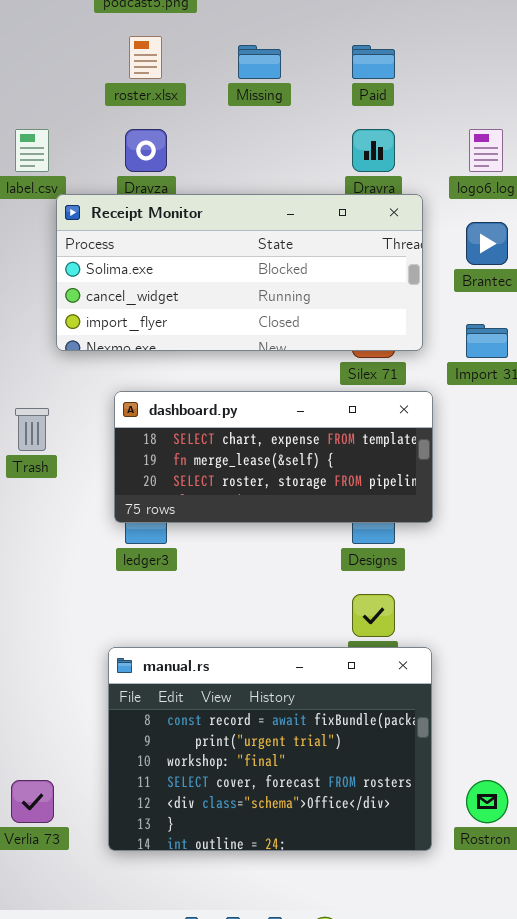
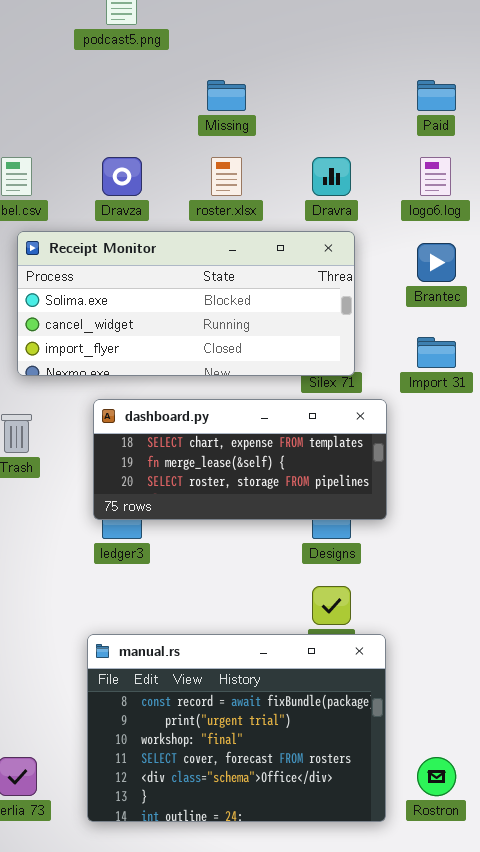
roster.xlsx: [129,36,162,79] -> [211,157,242,196], moved
Paid: [352,45,395,79] -> [417,80,456,111], moved
Receipt Monitor: [56,194,423,351] -> [17,231,355,376], moved

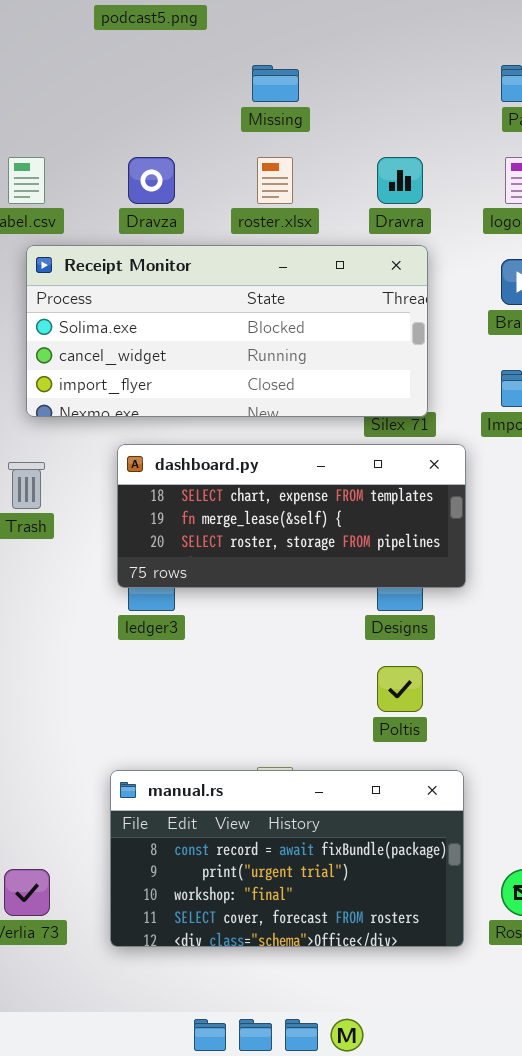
manual.rs: [87,634,386,822] -> [110,770,464,947], resized

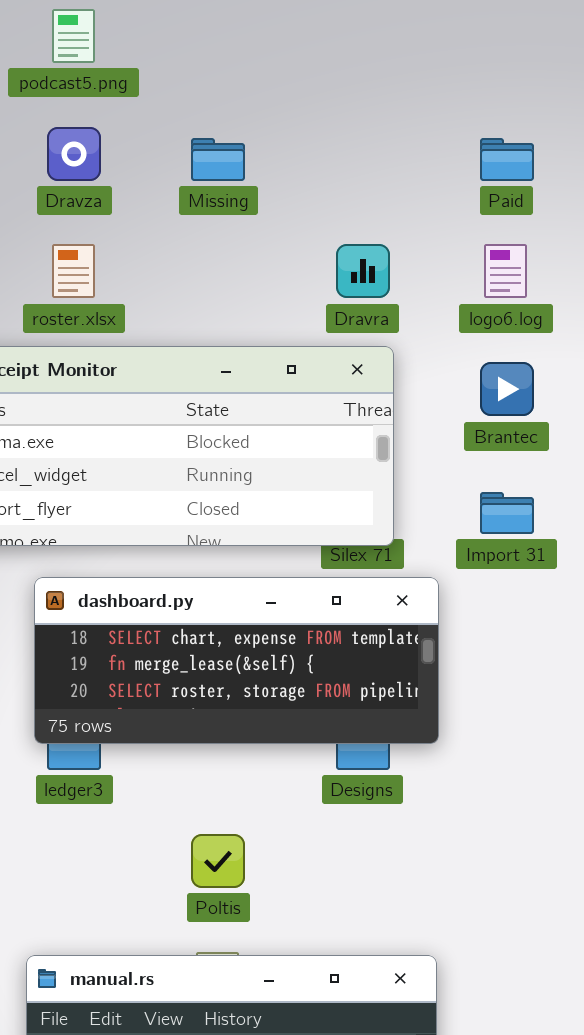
Dravza: [128,157,175,204] -> [47,127,101,181], moved
roster.xlsx: [257,157,293,204] -> [52,244,95,298], moved
Poltis: [377,666,423,712] -> [191,834,245,888], moved

